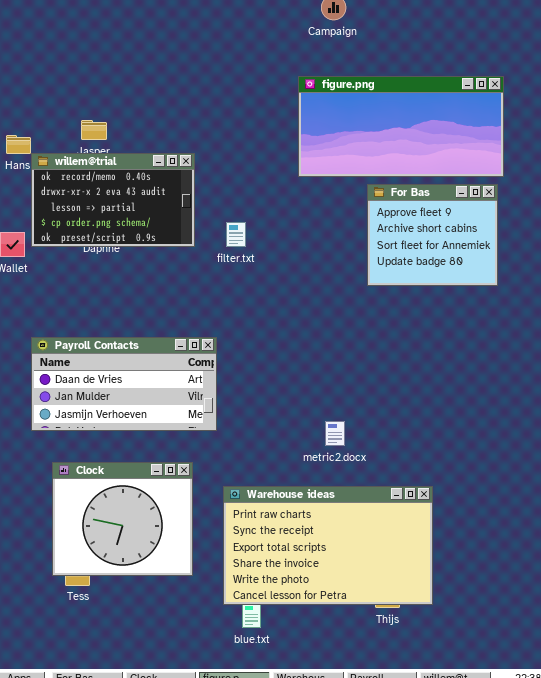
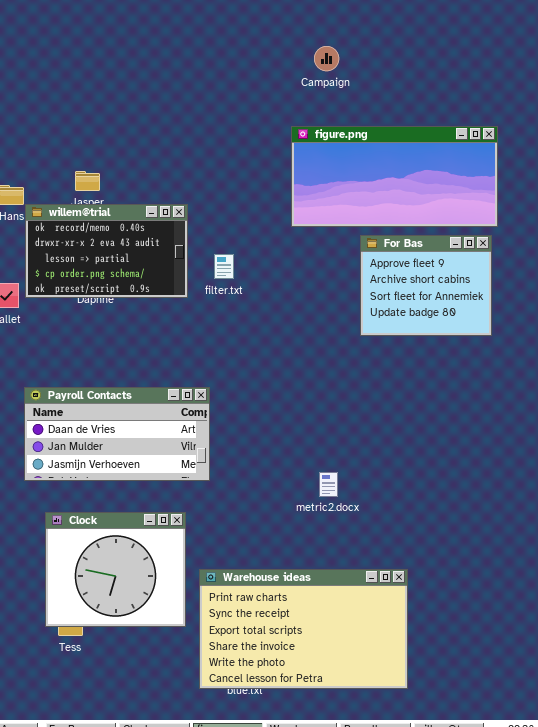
filter.txt: [226,222,246,247] -> [214,254,234,279], moved
Warehouse ideas: [223,486,433,605] -> [199,569,408,689], moved

